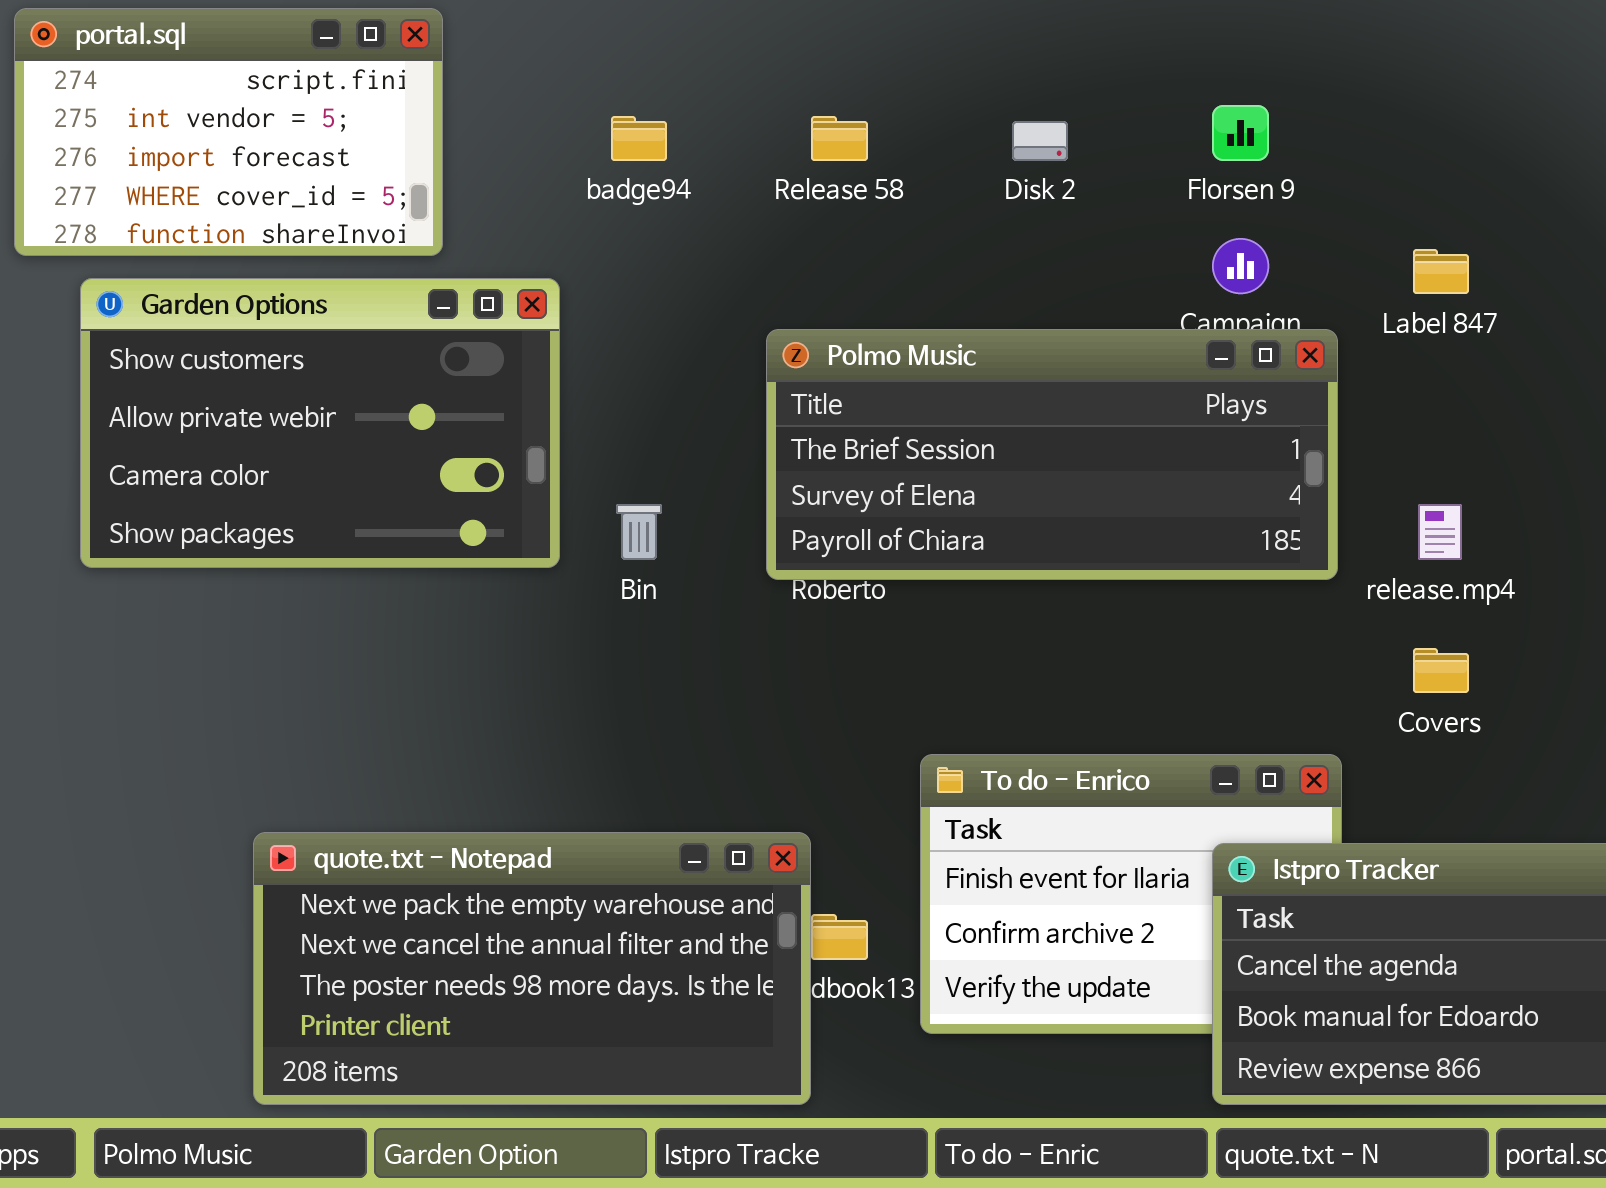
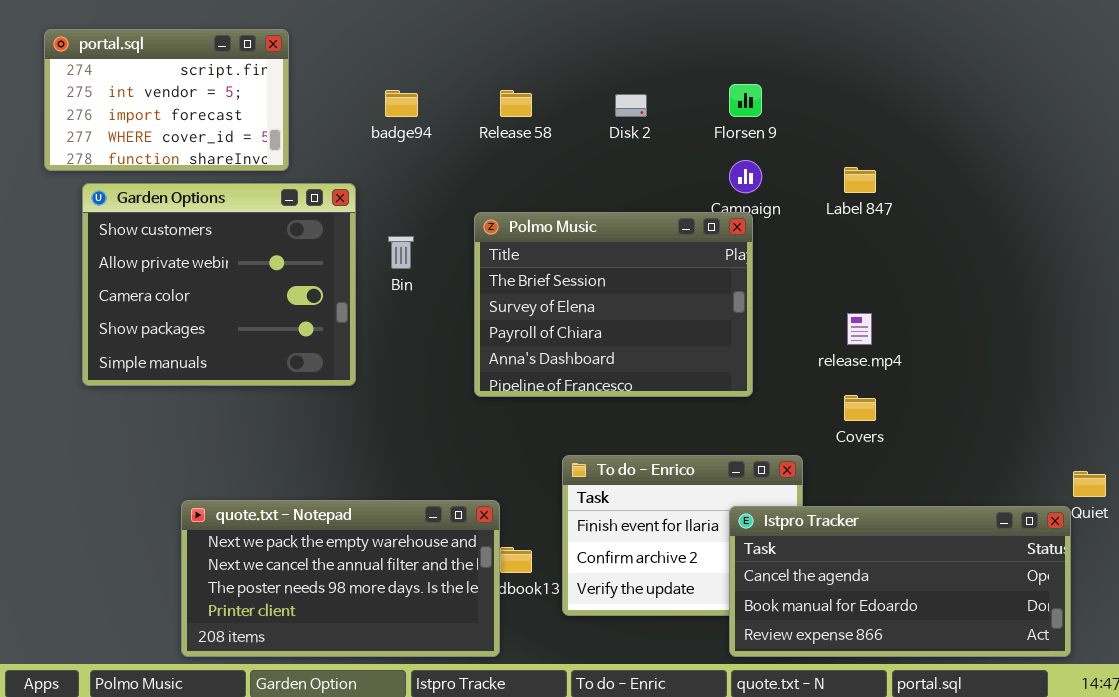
Garden Options: [80,278,560,568] -> [82,183,356,386], resized
Polmo Music: [766,329,1338,580] -> [474,212,753,397], resized
Bin: [616,504,662,560] -> [388,236,414,269], moved

